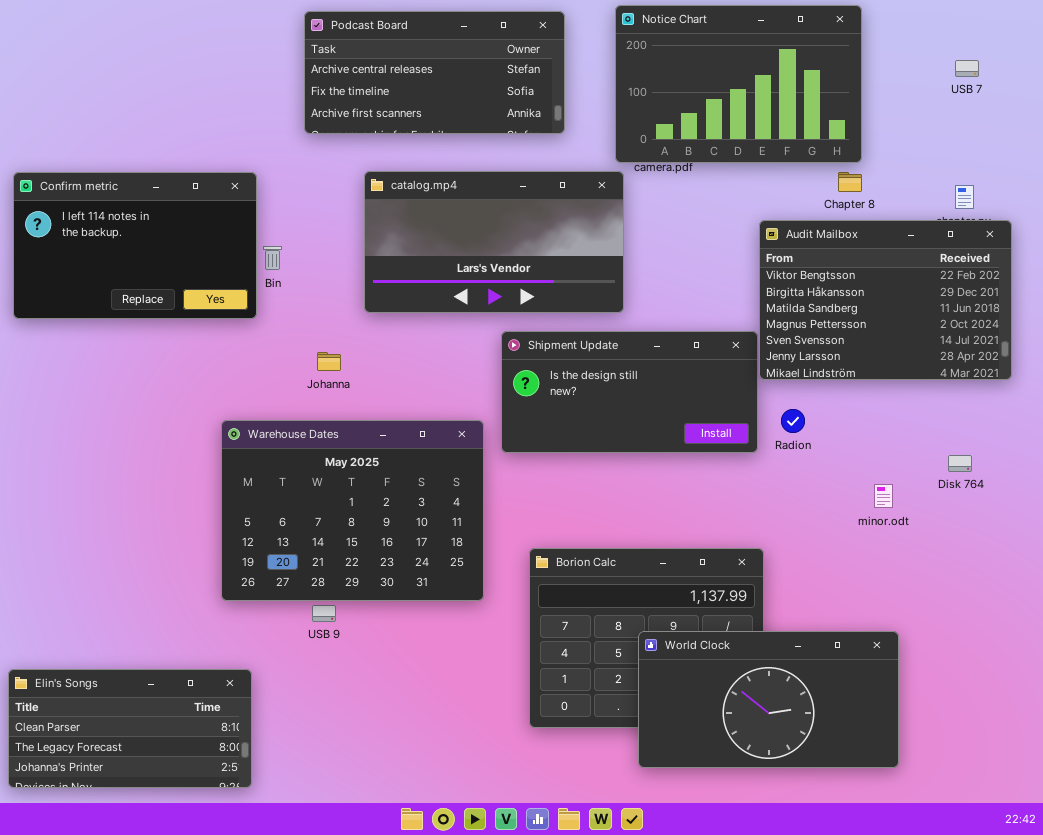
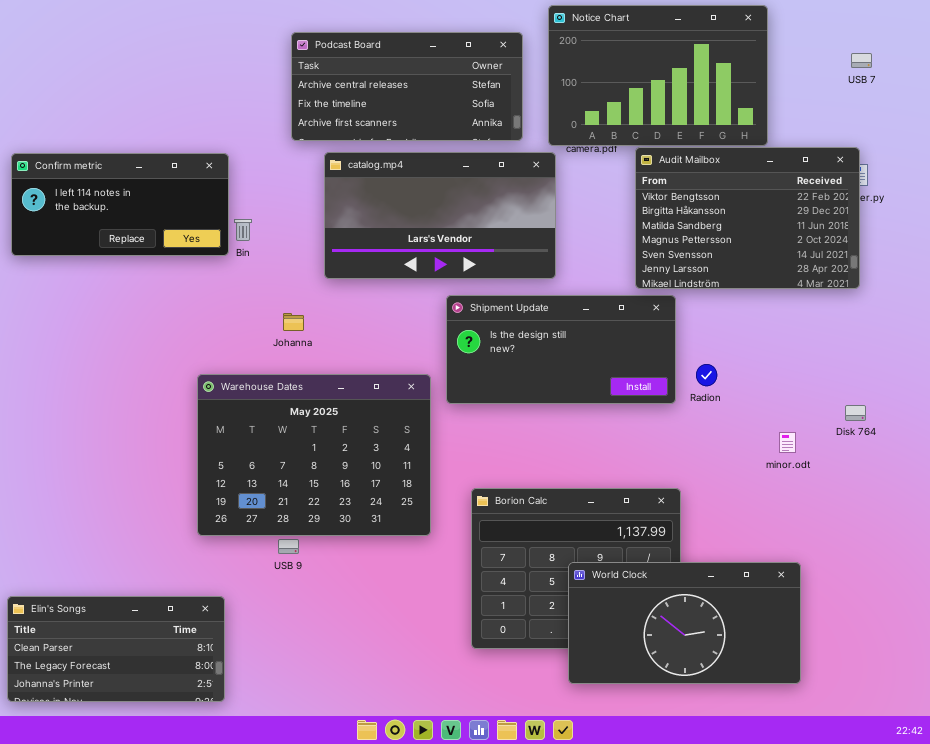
Podcast Board: [304,11,565,134] -> [291,32,523,141], moved
Confirm metric: [13,172,257,319] -> [11,153,229,256], resized
Audit Mailbox: [759,220,1012,380] -> [635,147,860,289], moved

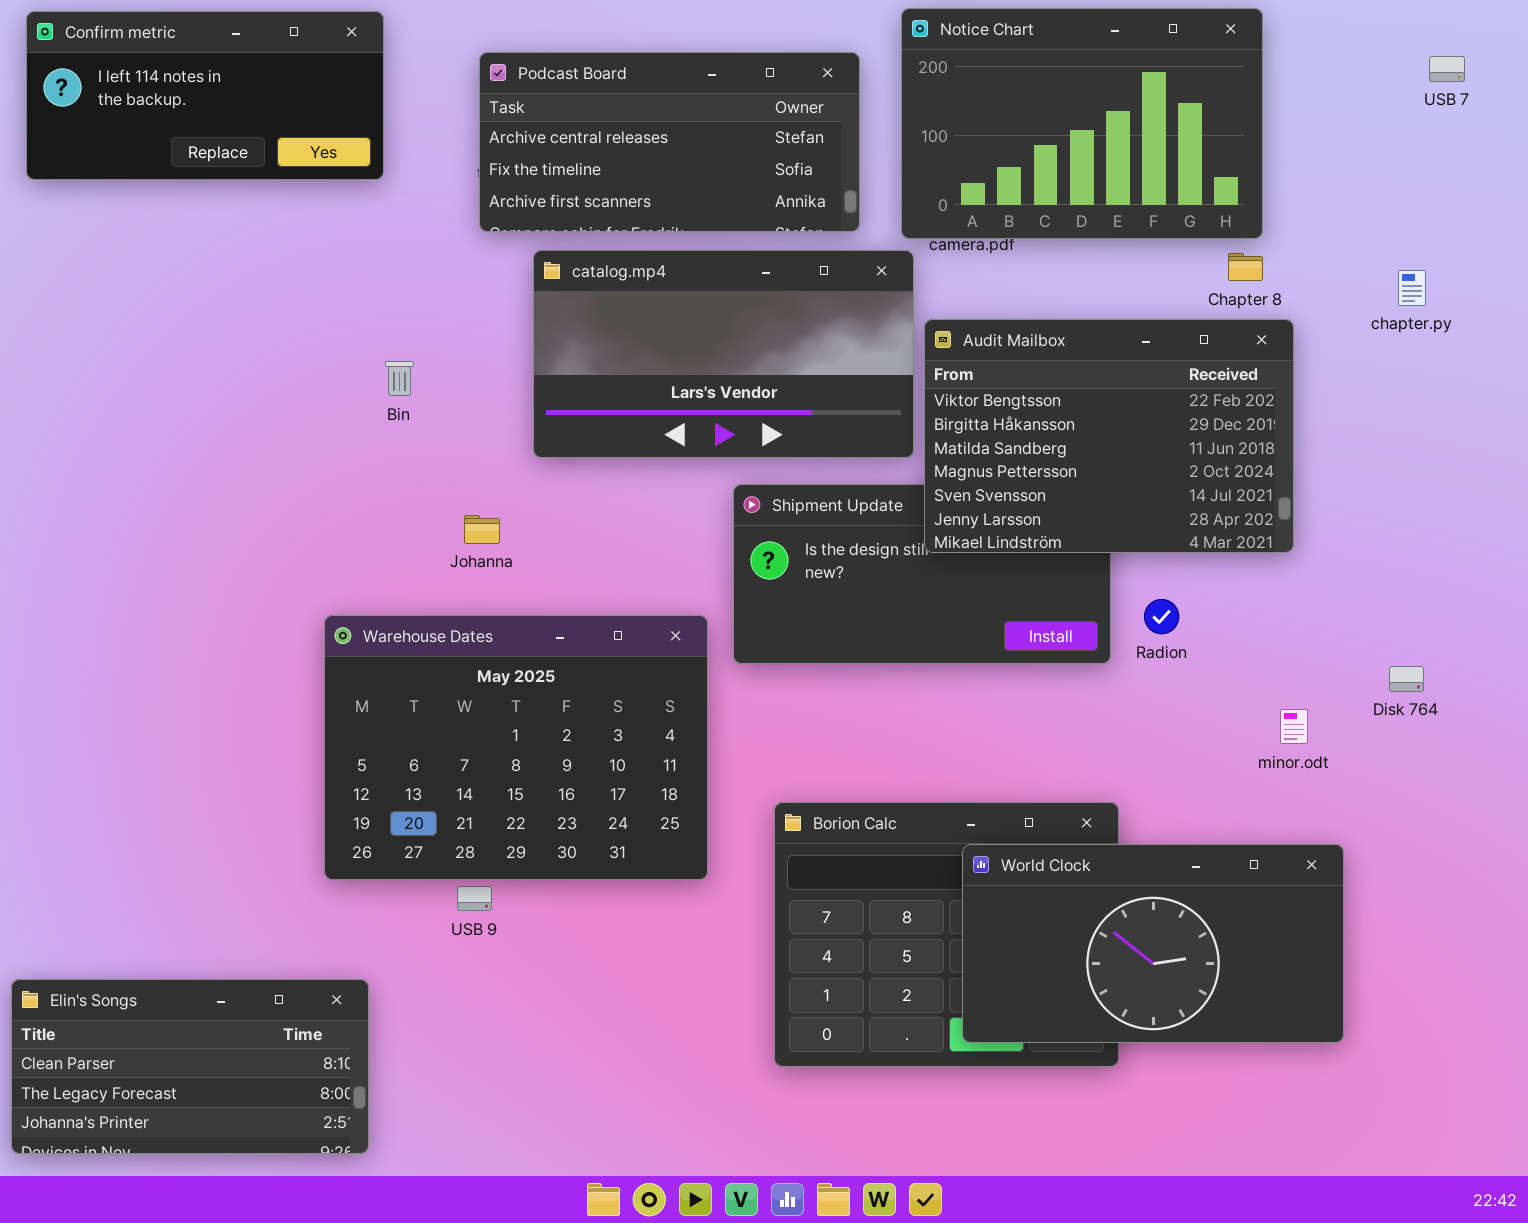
USB 7: [851,53,872,68] -> [1429,56,1465,82], moved
Audit Mailbox: [635,147,860,289] -> [924,319,1294,553], moved
Confirm metric: [11,153,229,256] -> [26,11,384,180], moved
World Clock: [568,562,801,684] -> [962,844,1344,1043], moved

